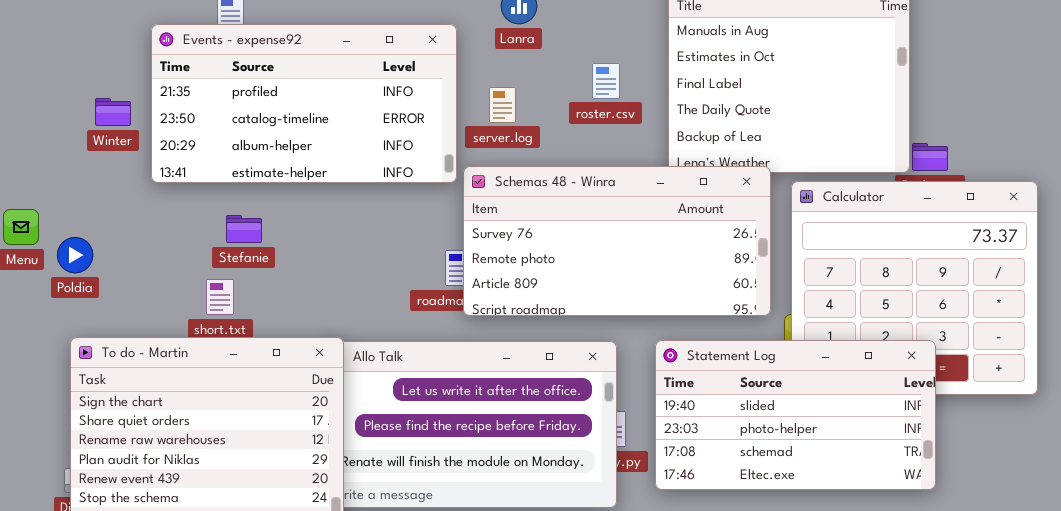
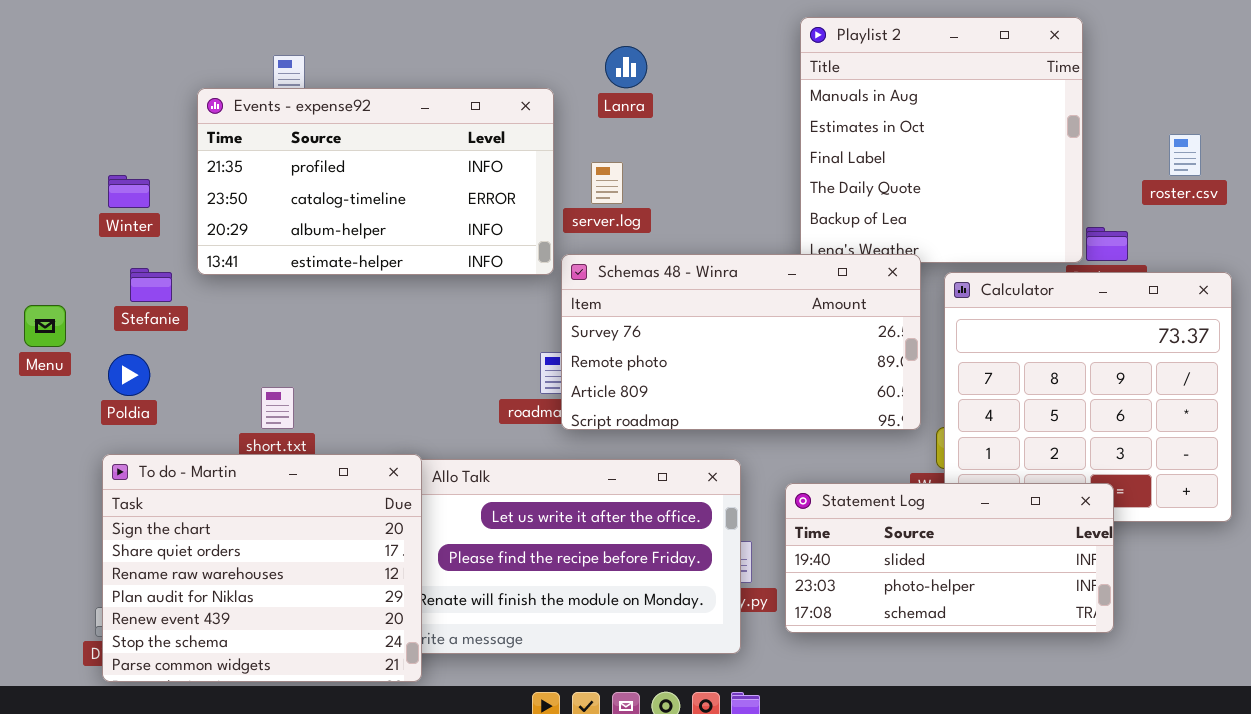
roster.csv: [592,63,620,99] -> [1169,134,1201,176], moved
Winter: [95,98,131,126] -> [108,175,150,208], moved
Stefanie: [226,215,262,243] -> [130,268,172,302], moved
Poldia: [57,237,93,273] -> [108,354,150,396], moved
Statement Log: [655,340,936,490] -> [785,483,1114,633], resized

